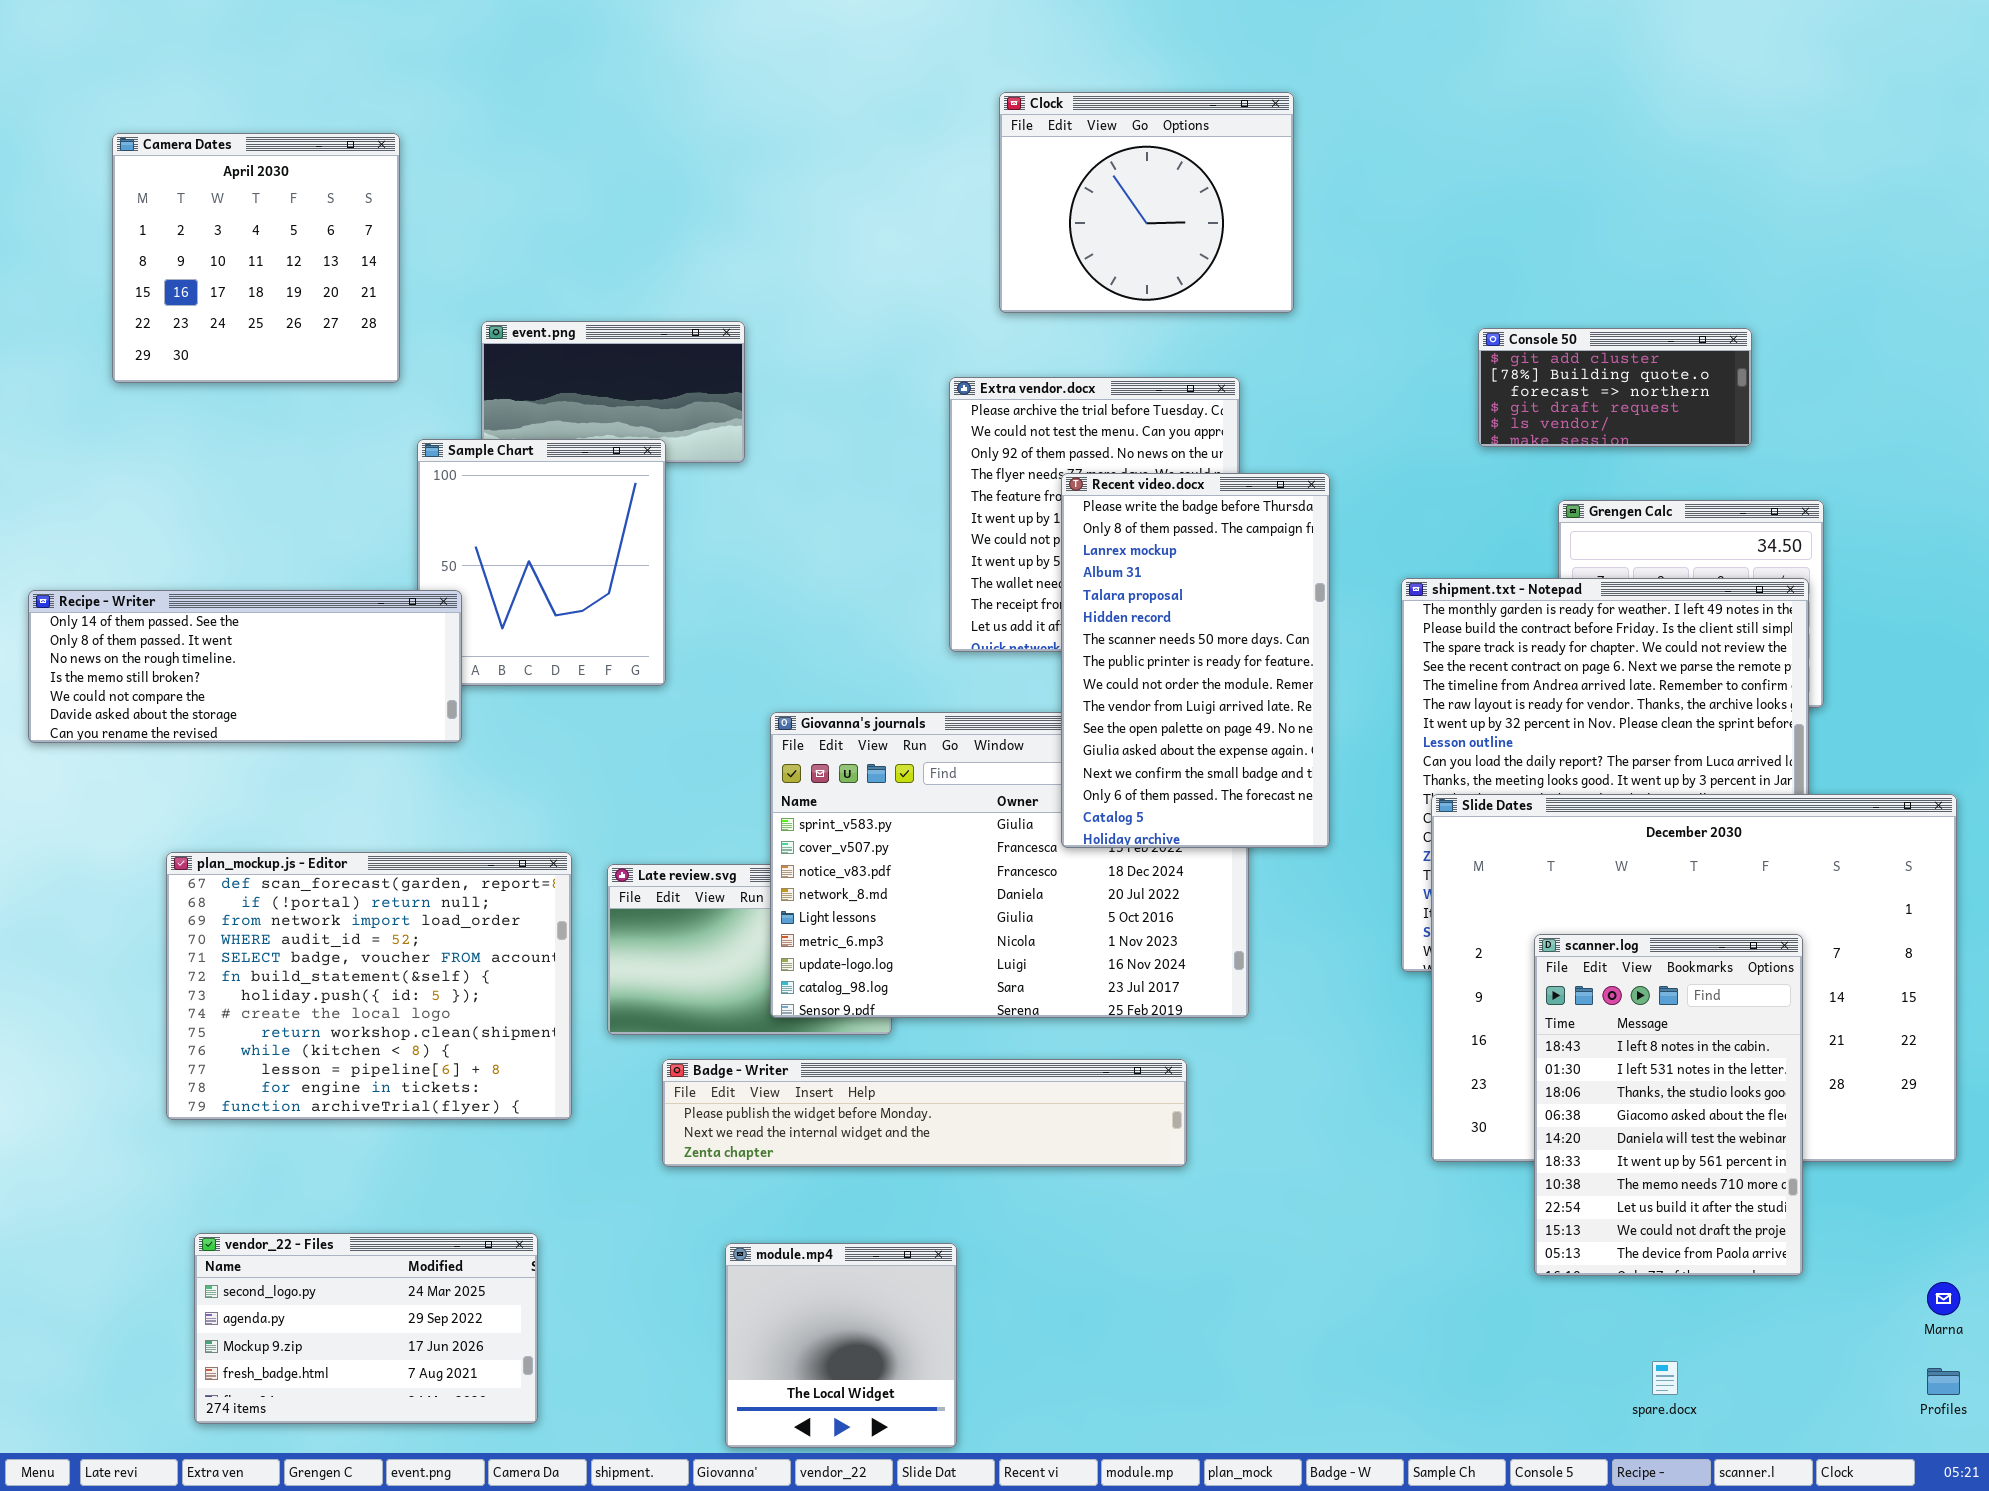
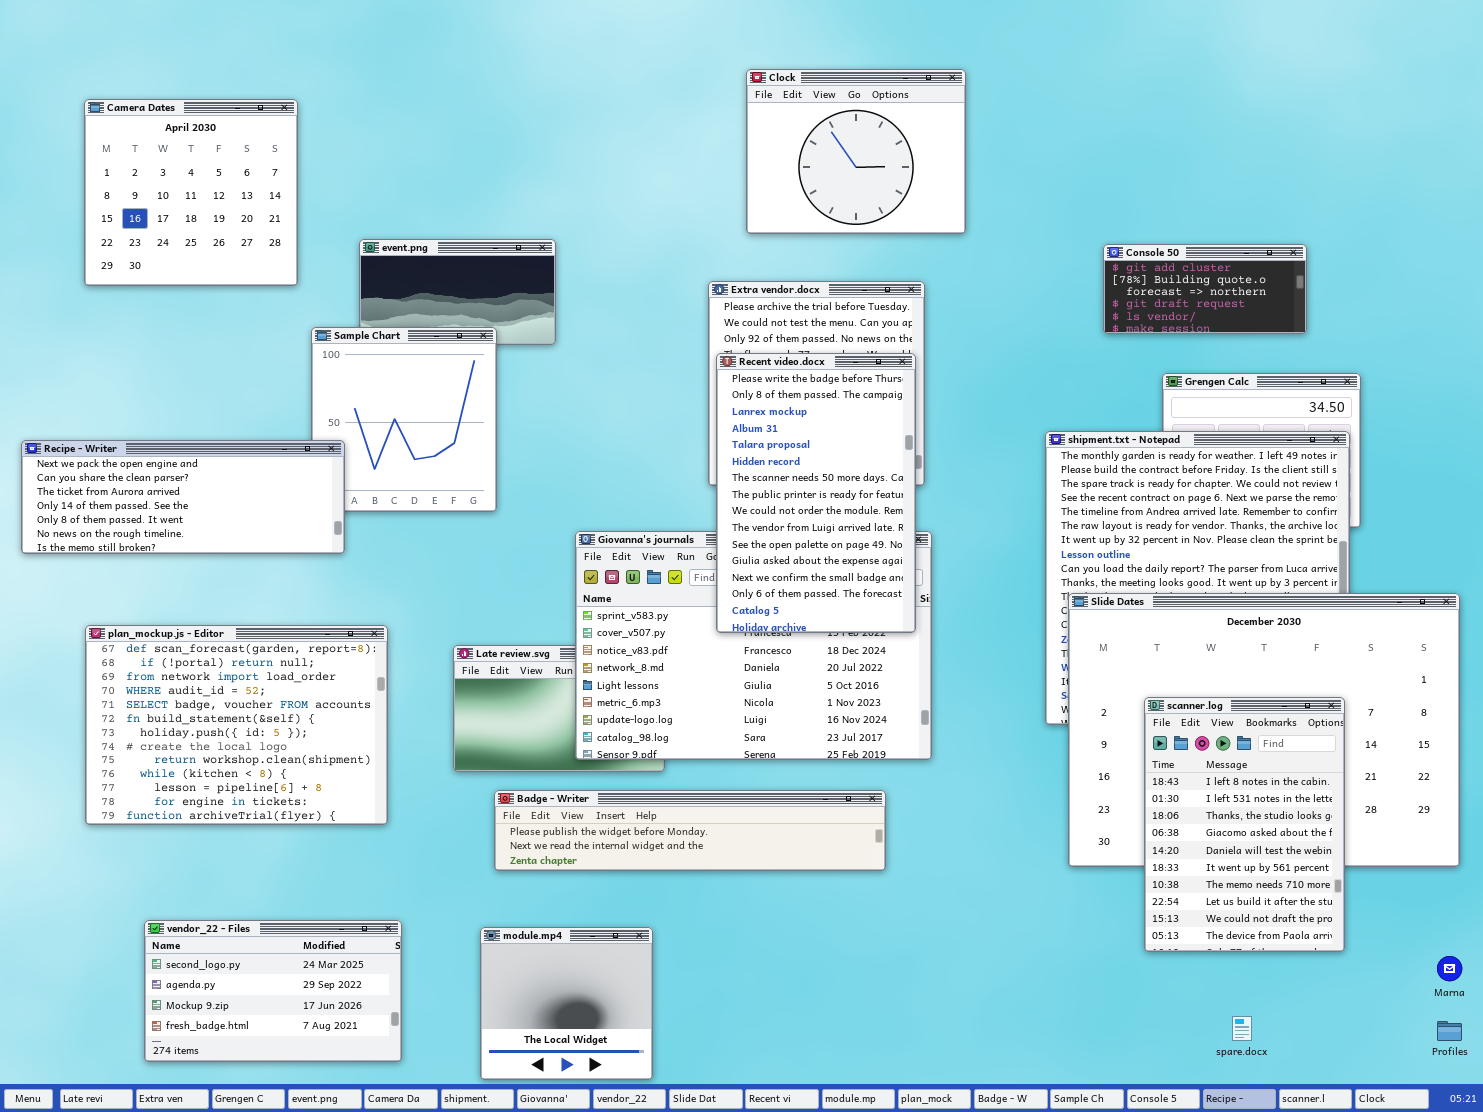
Recent video.docx: [1061,473,1330,848] -> [716,353,916,633], moved
Recipe - Writer: [28,590,462,743] -> [21,440,345,554], scrolled up 3 rows
plan_mockup.js - Editor: [166,852,572,1120] -> [85,625,388,825], moved
module.mp4: [725,1243,957,1448] -> [480,927,653,1080], moved

